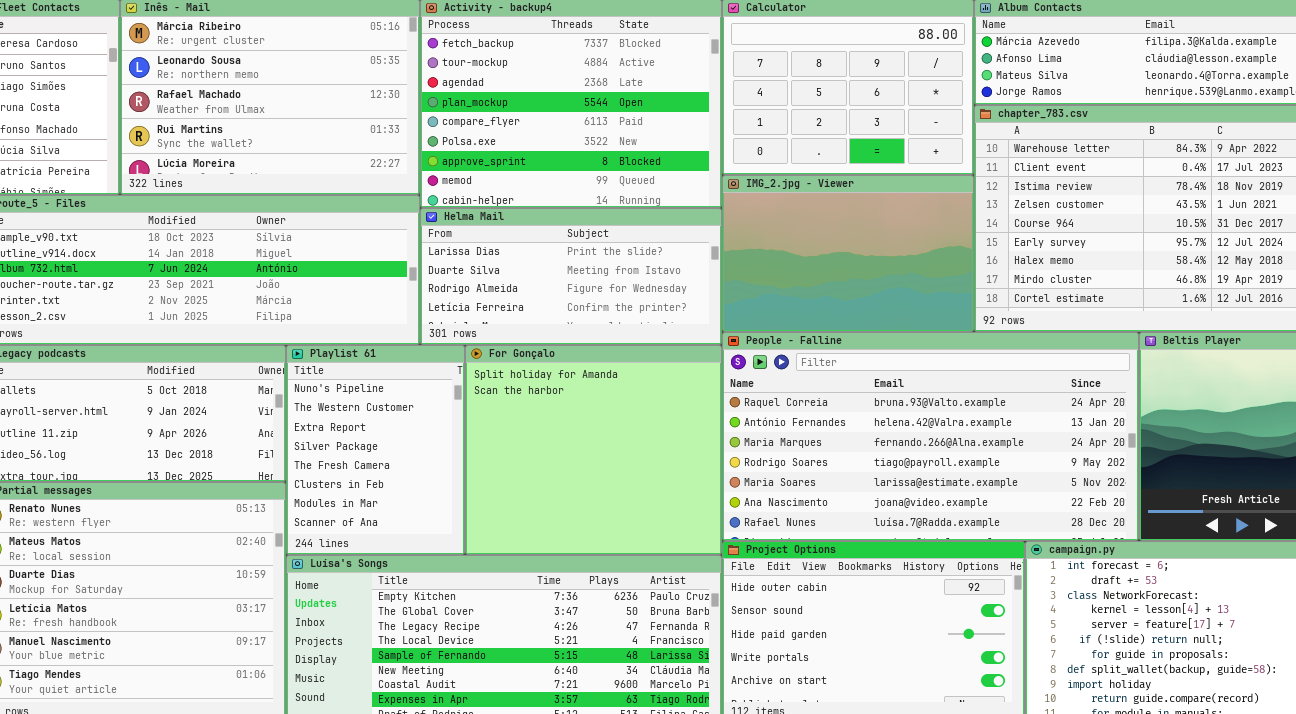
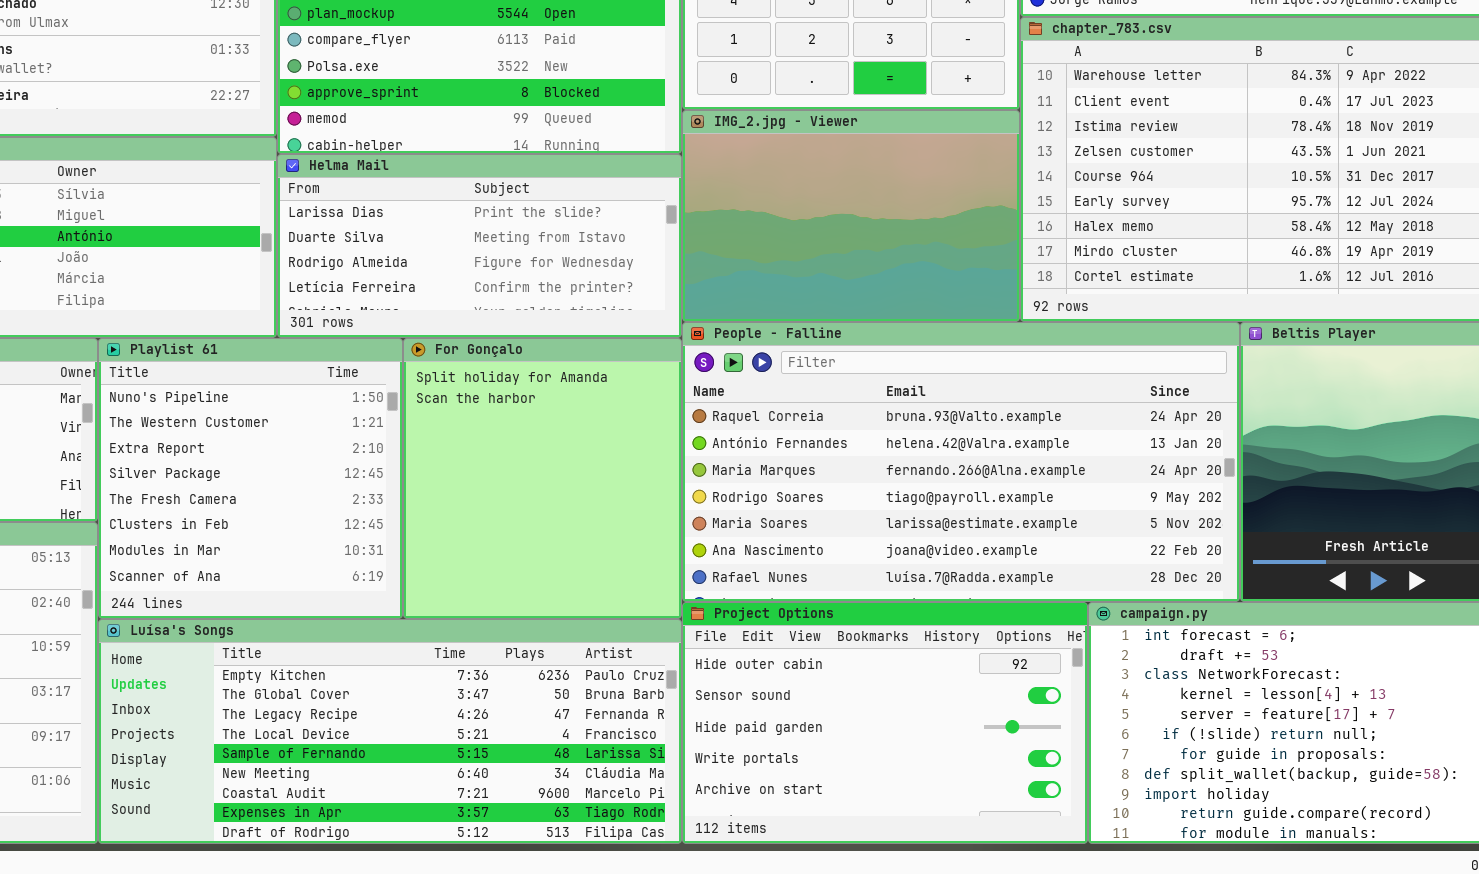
Playlist 61: [286,345,465,555] -> [98,338,403,619], resized
For Gonçalo: [465,345,722,555] -> [403,338,682,619], resized

